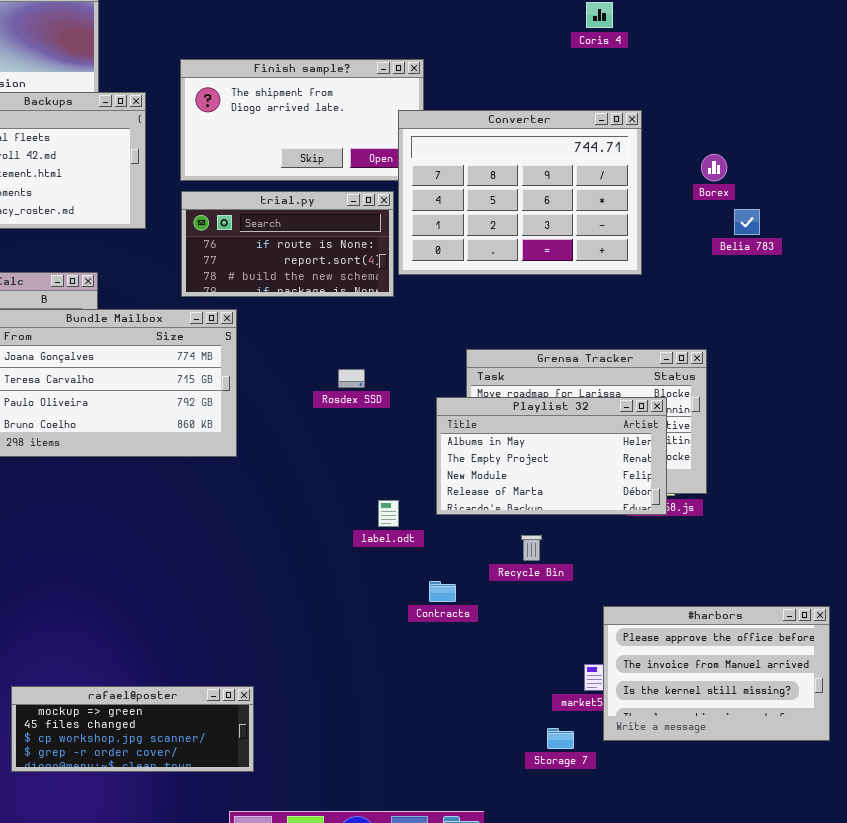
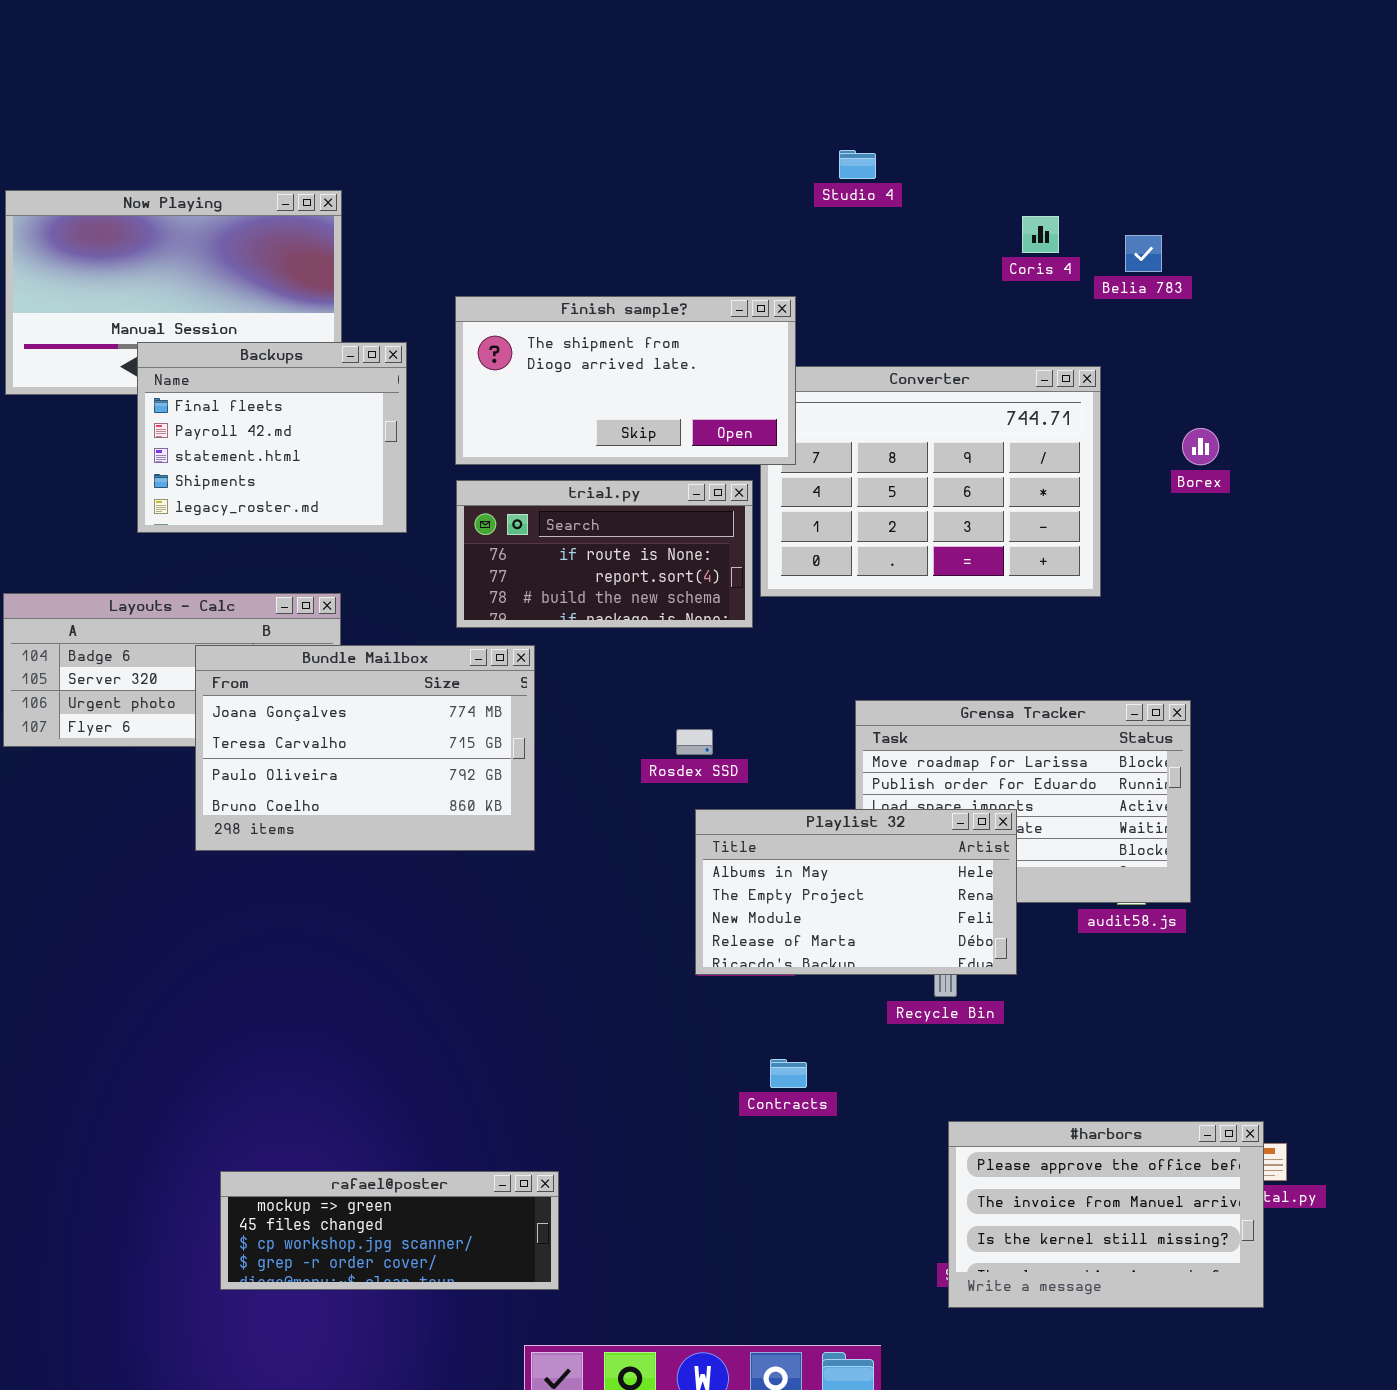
Finish sample?: [180,59,424,181] -> [455,296,796,465], raised
Belia 783: [734,209,760,235] -> [1125,235,1162,272], moved
Playlist 32: [436,397,667,515] -> [695,809,1017,975], moved
Contracts: [429,581,456,602] -> [770,1059,807,1088], moved
#harbors: [603,606,830,741] -> [948,1121,1264,1308], moved

